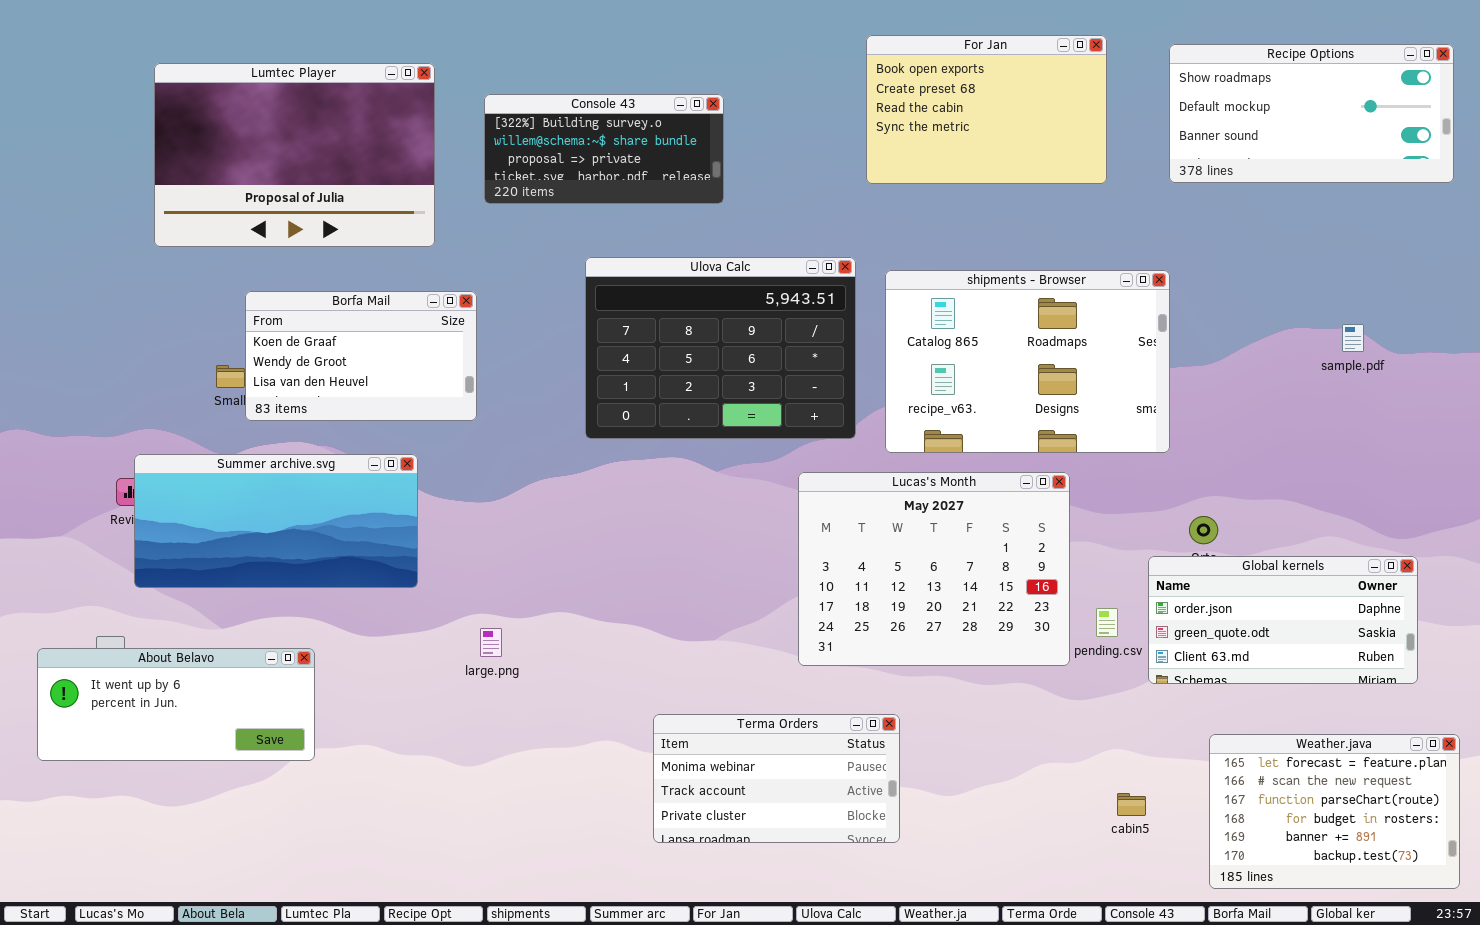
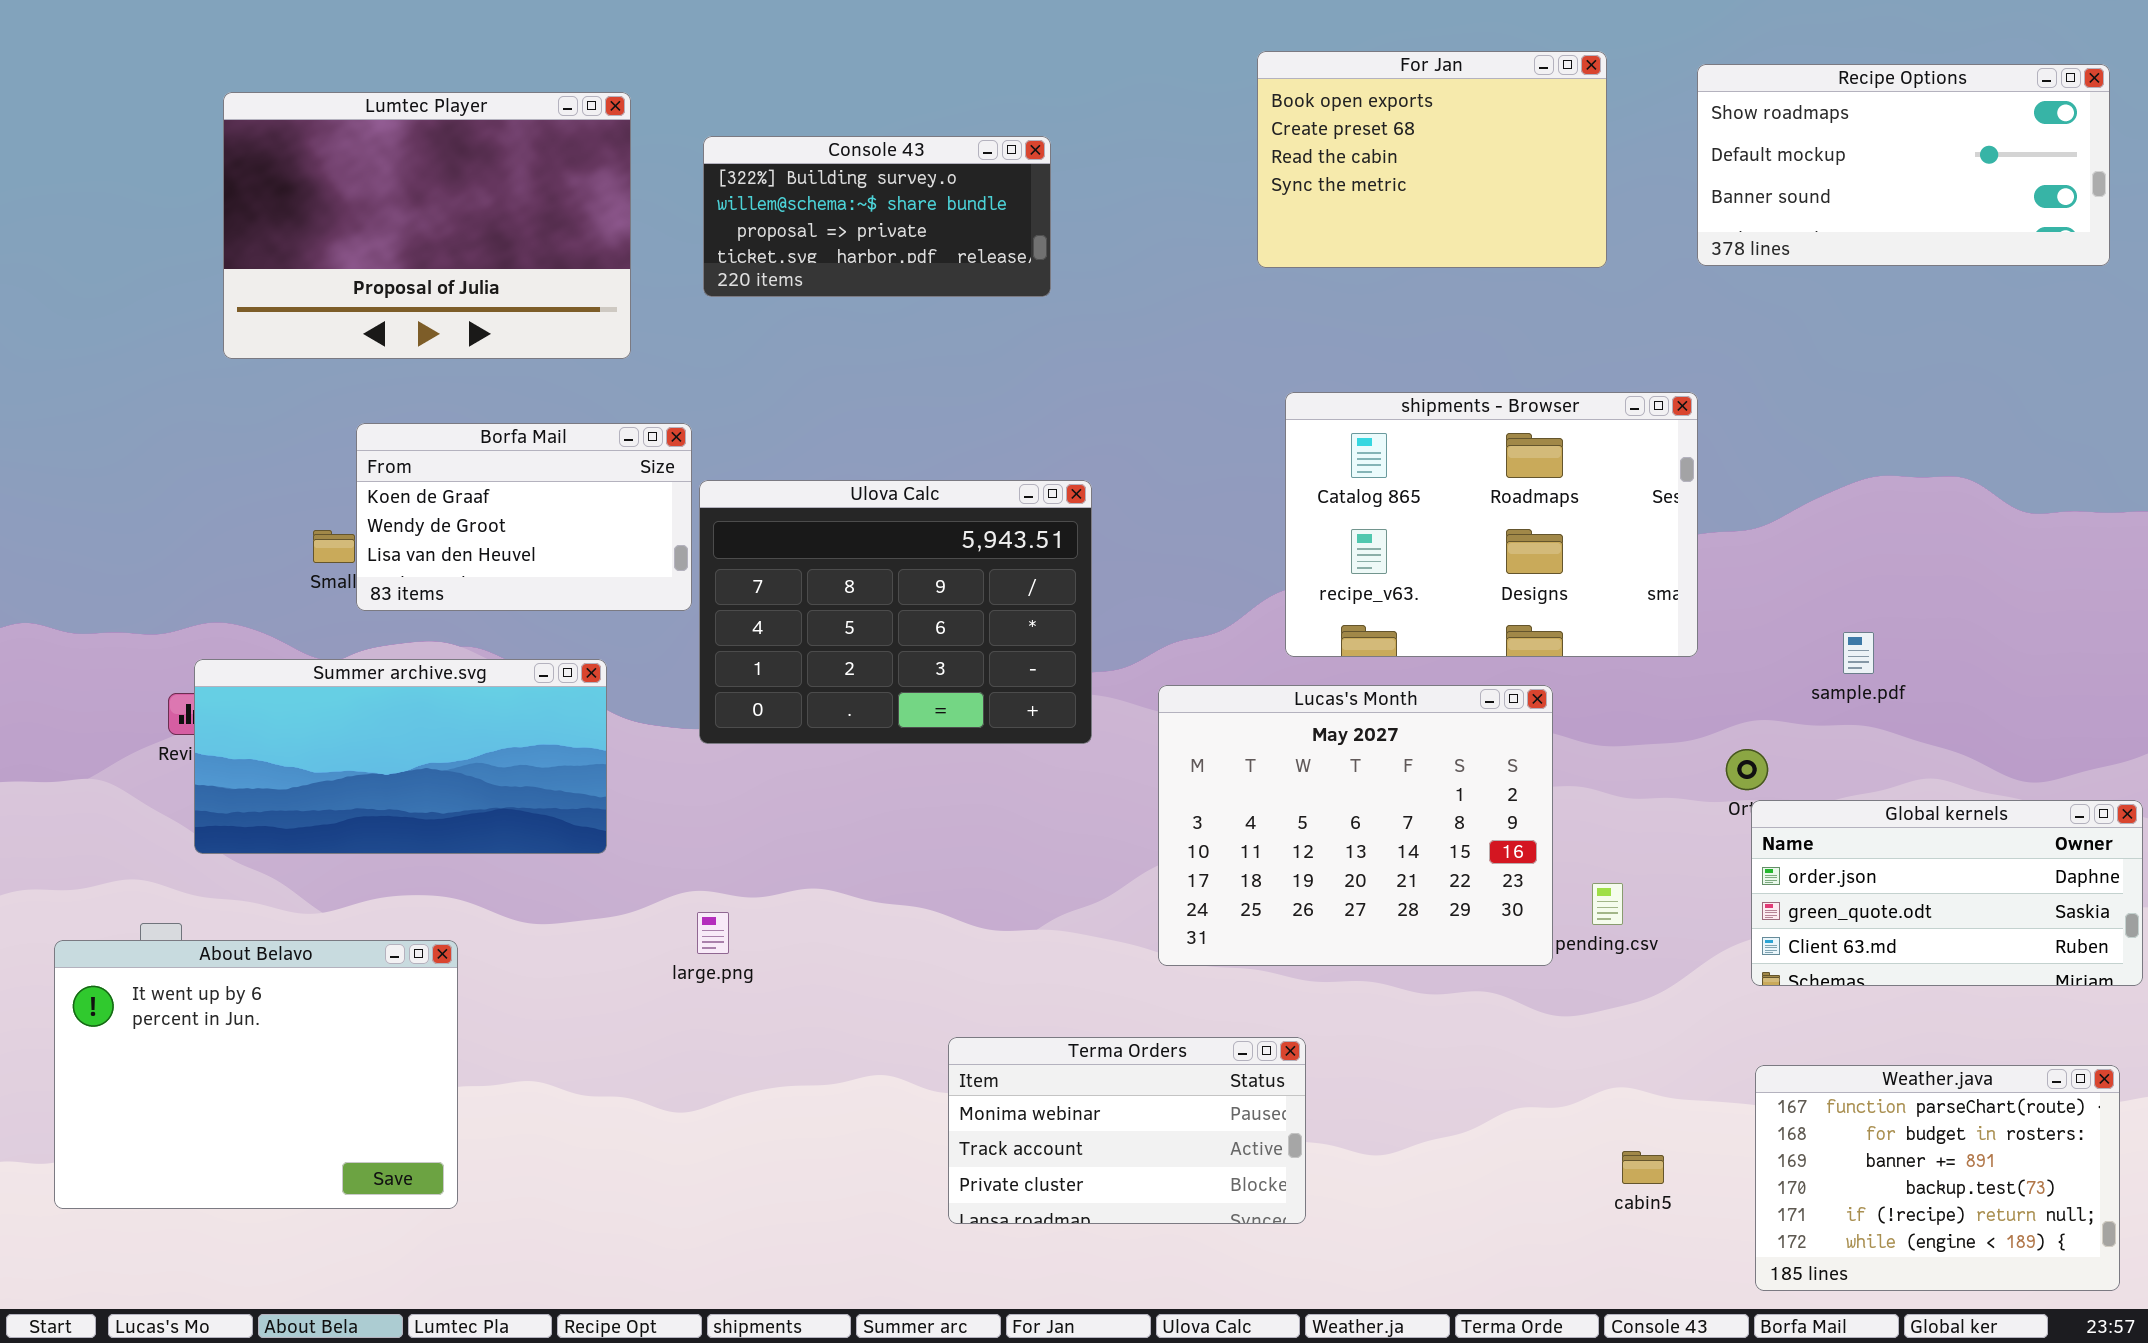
Ulova Calc: [585,257,856,439] -> [699,480,1092,744], moved
sample.pdf: [1342,324,1364,352] -> [1843,632,1874,674], moved
Global kernels: [1148,556,1418,684] -> [1751,800,2143,986], moved
About Belavo: [37,648,315,761] -> [54,940,458,1209], resized
Weather.java: [1209,734,1460,889] -> [1755,1065,2120,1291], scrolled down 2 rows

